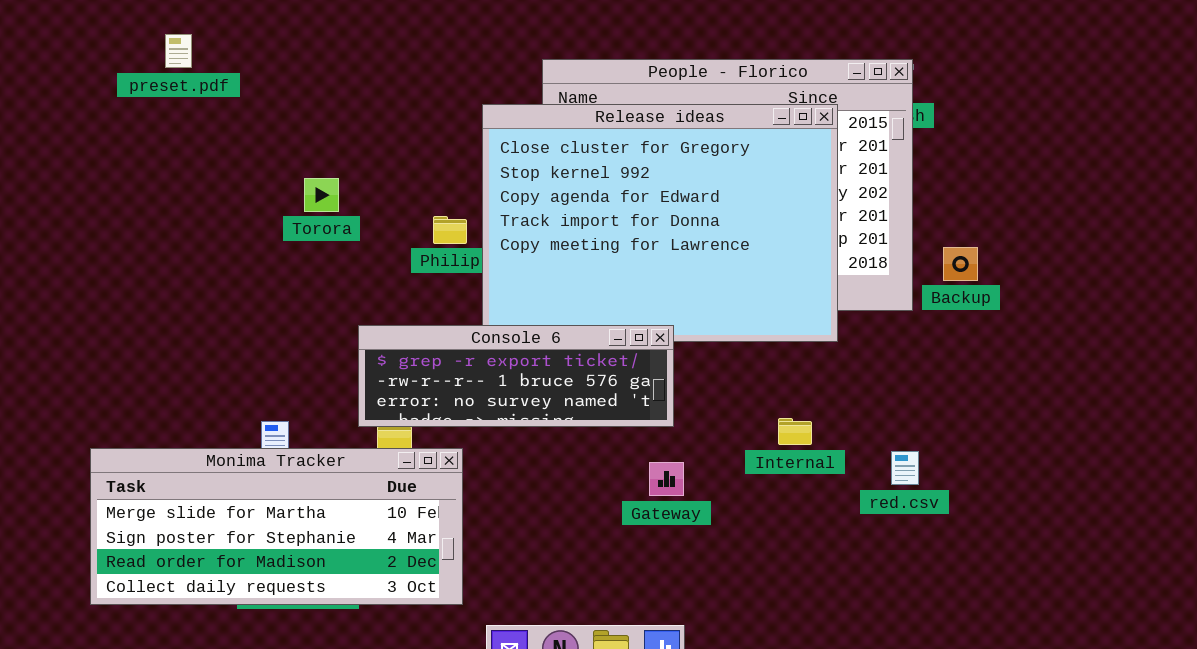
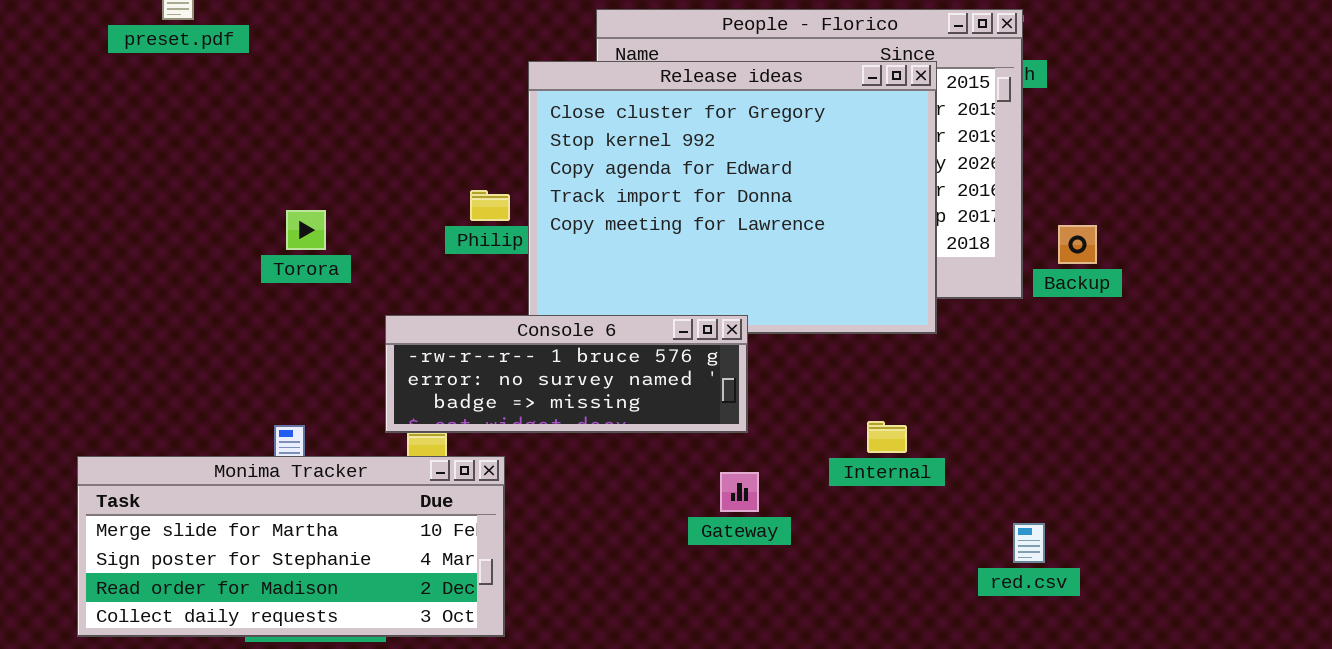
Torora: [304,178,339,212] -> [286,210,326,250], moved
Console 6: [358,325,674,427] -> [385,315,748,433], scrolled down 1 row
red.csv: [891,451,919,485] -> [1013,523,1045,563], moved

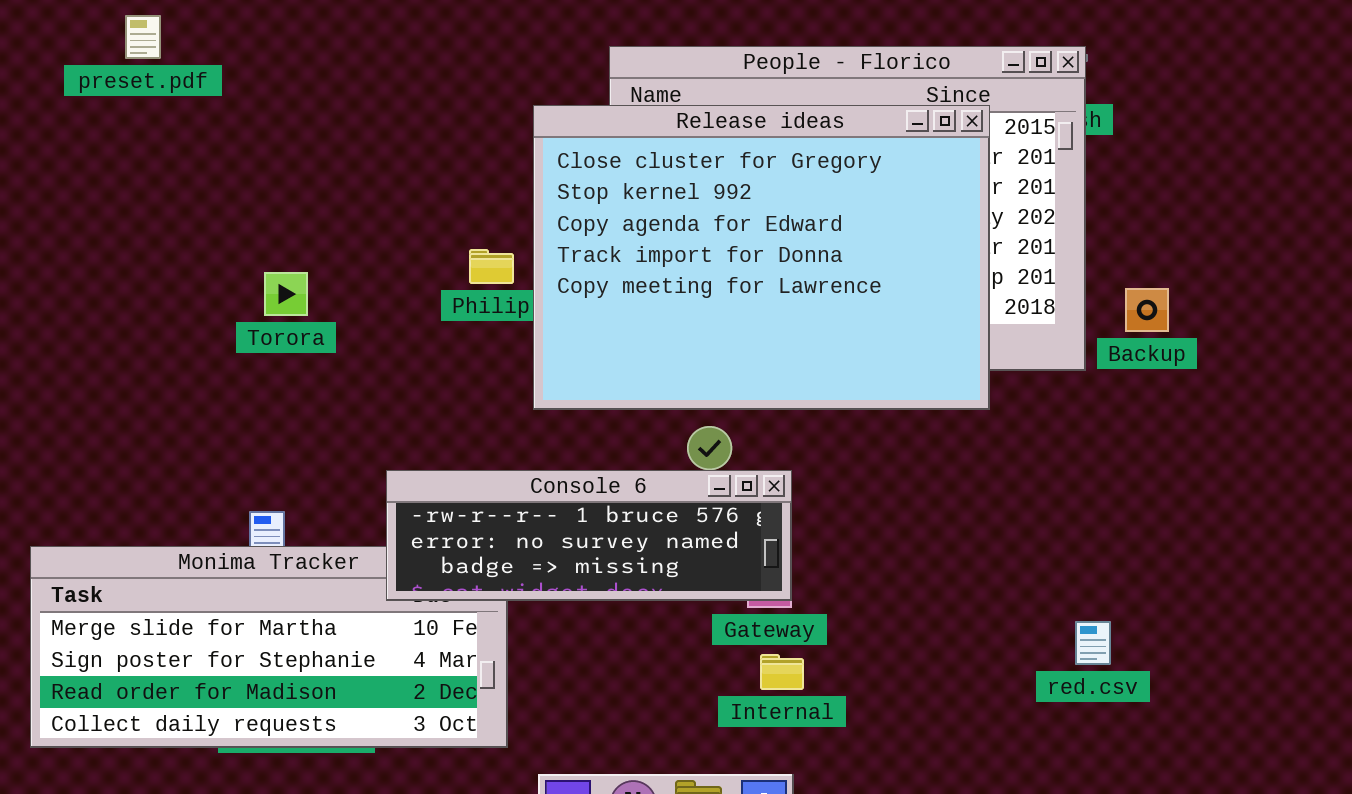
Console 6: [385,315,748,433] -> [386,470,792,601], moved
Internal: [867,421,907,453] -> [760,654,804,690], moved

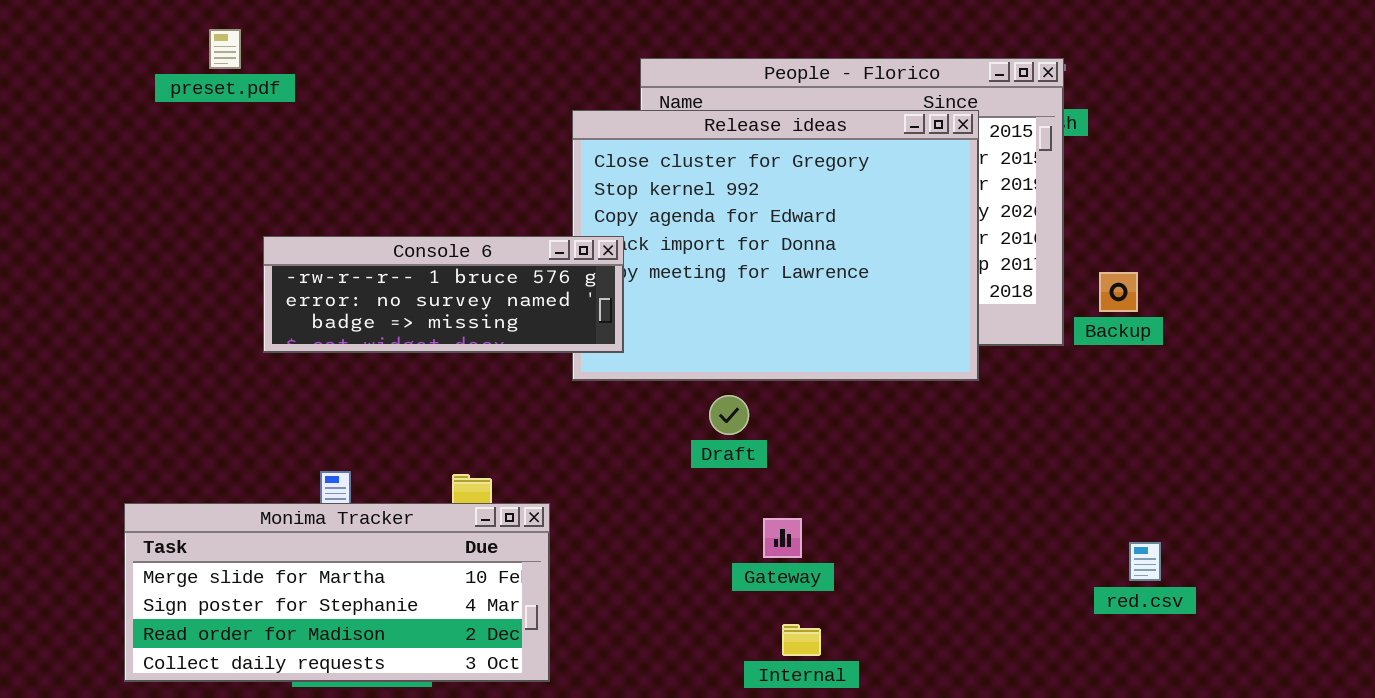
Console 6: [386,470,792,601] -> [263,236,624,353], moved
red.csv: [1075,621,1111,665] -> [1129,542,1161,581], moved
Internal: [760,654,804,690] -> [782,624,821,656], moved

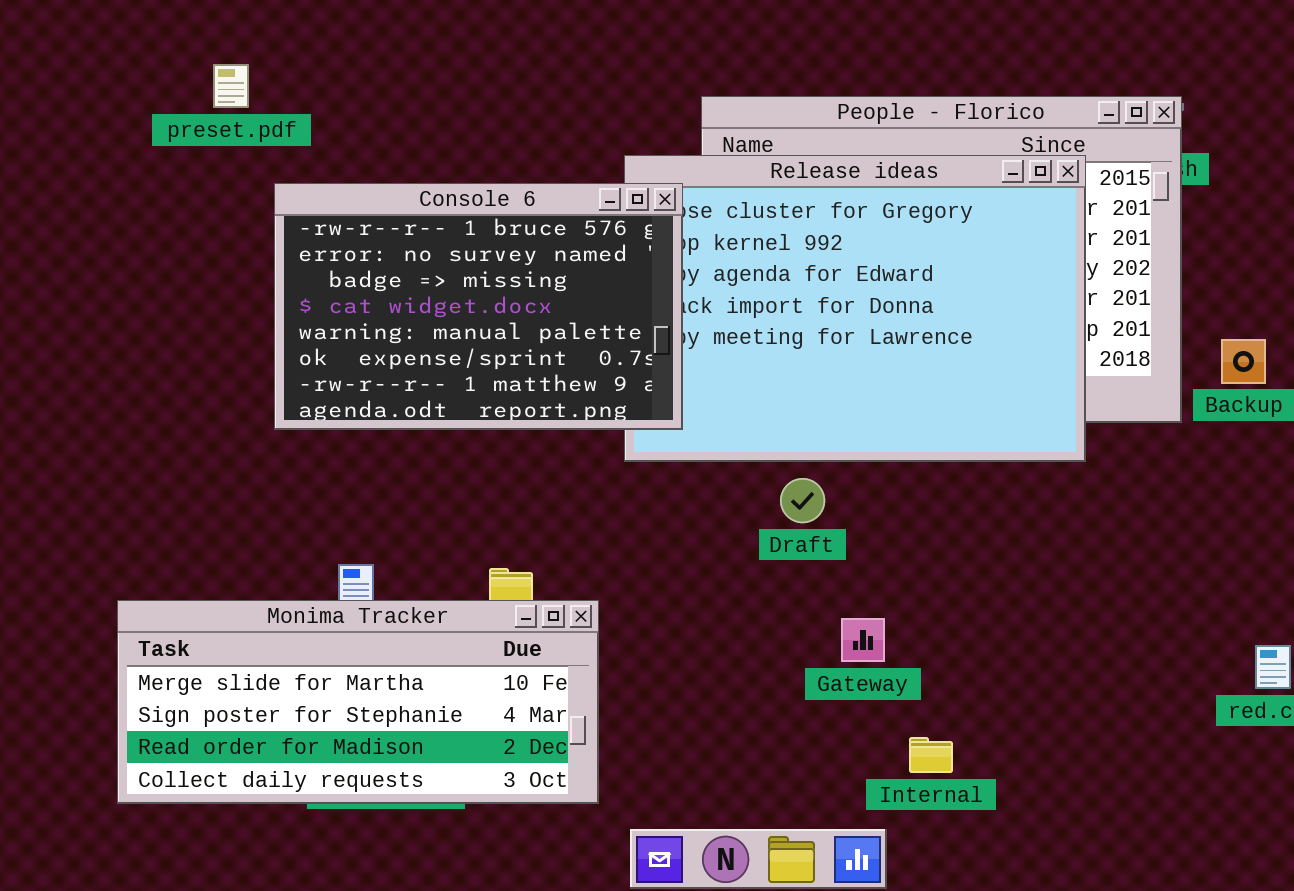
Console 6: [263,236,624,353] -> [274,183,683,430], resized
Internal: [782,624,821,656] -> [909,737,953,773], moved

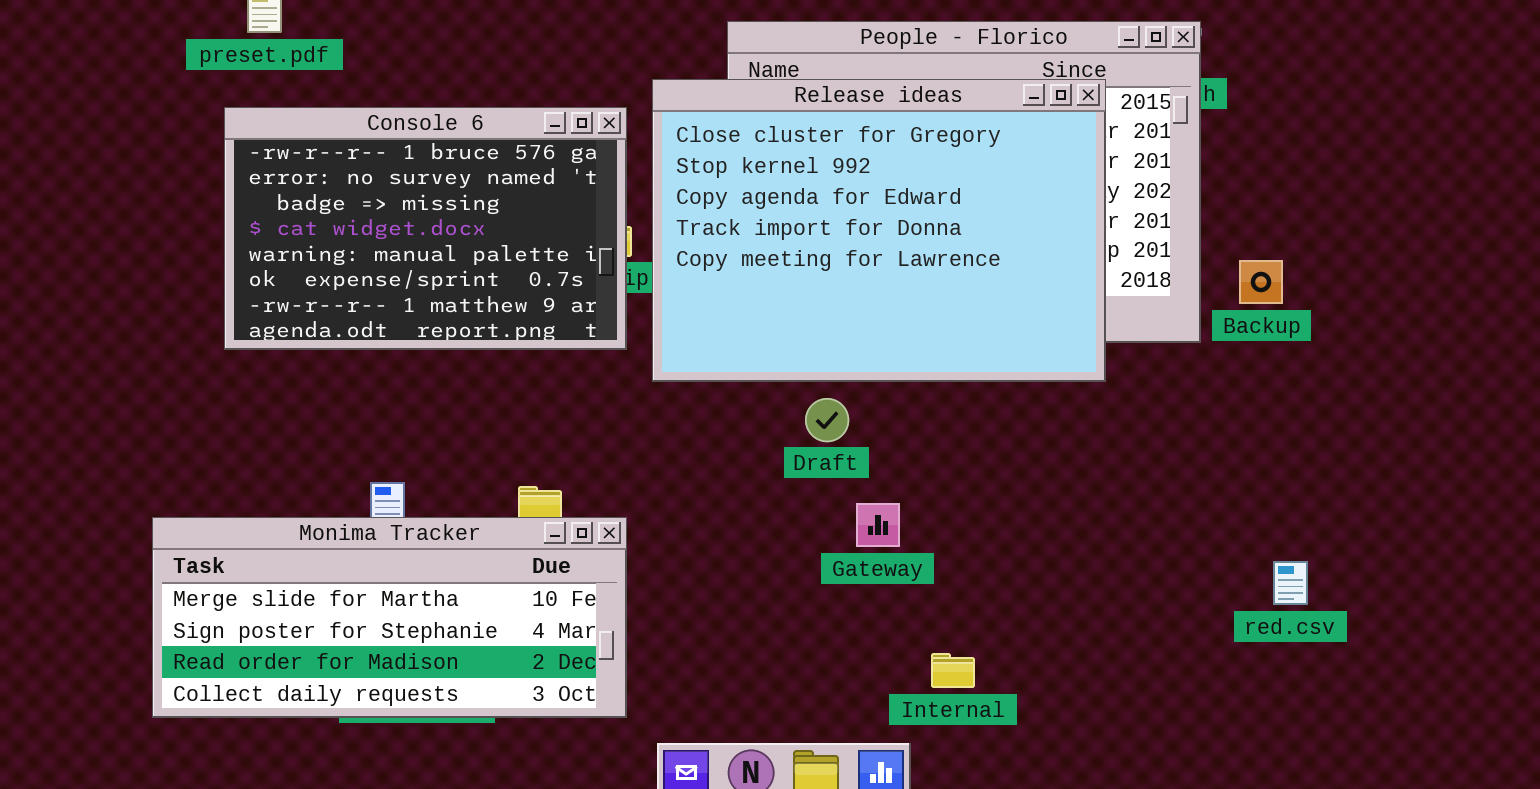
Console 6: [274,183,683,430] -> [224,107,627,350], moved
Gateway: [841,618,885,662] -> [856,503,900,547], moved

